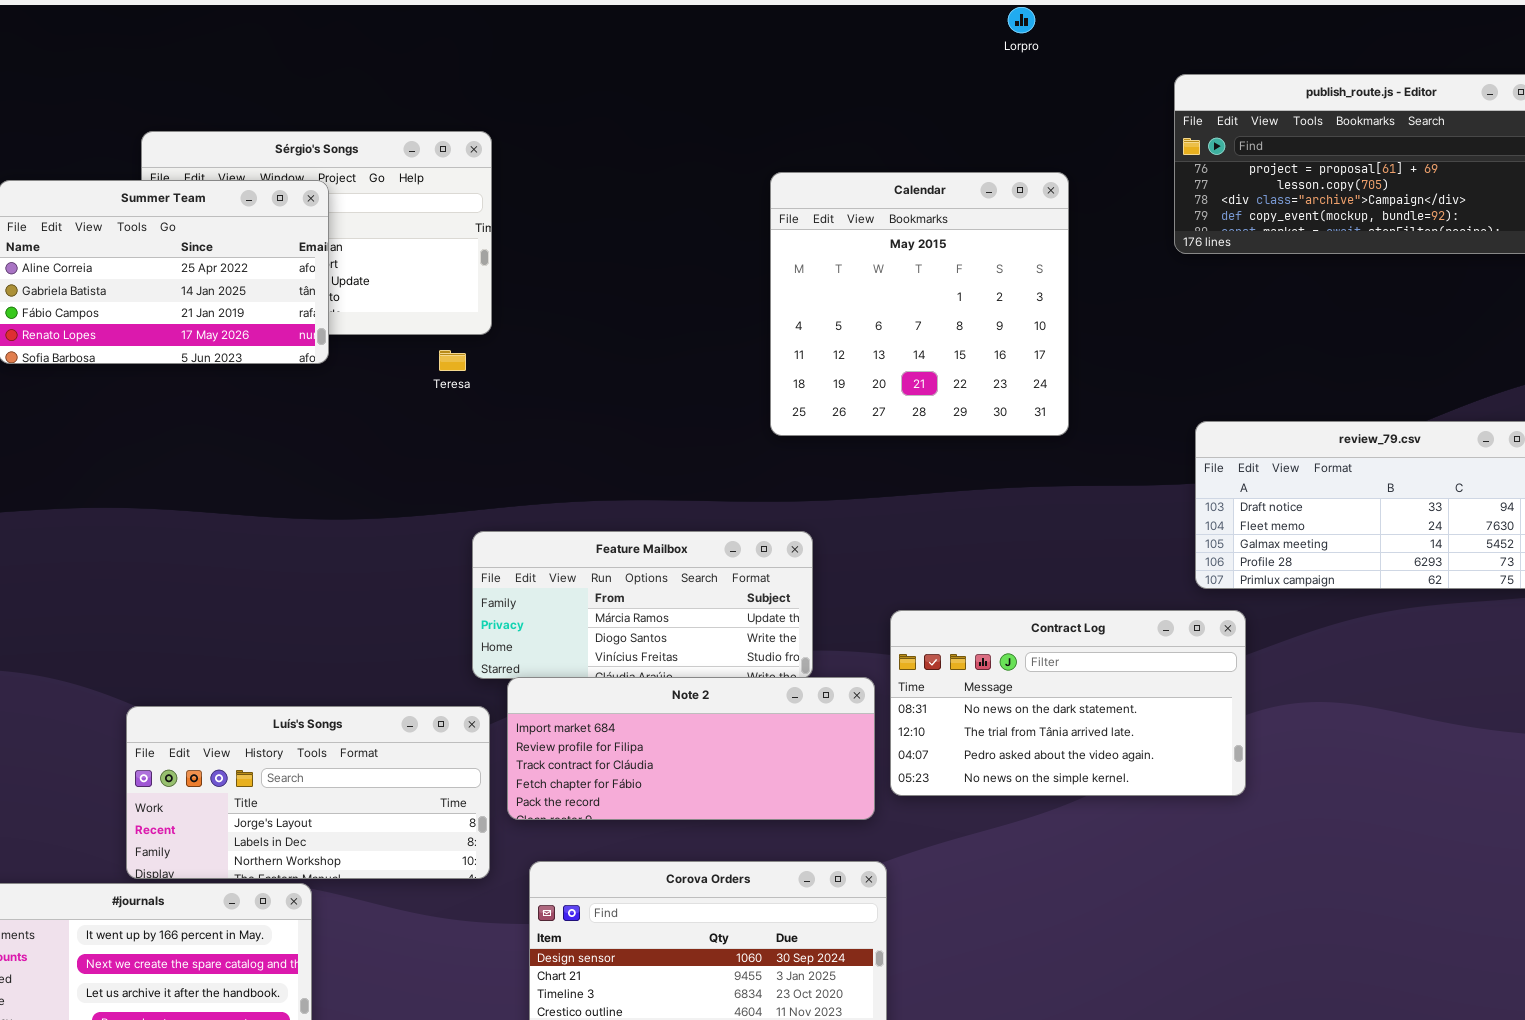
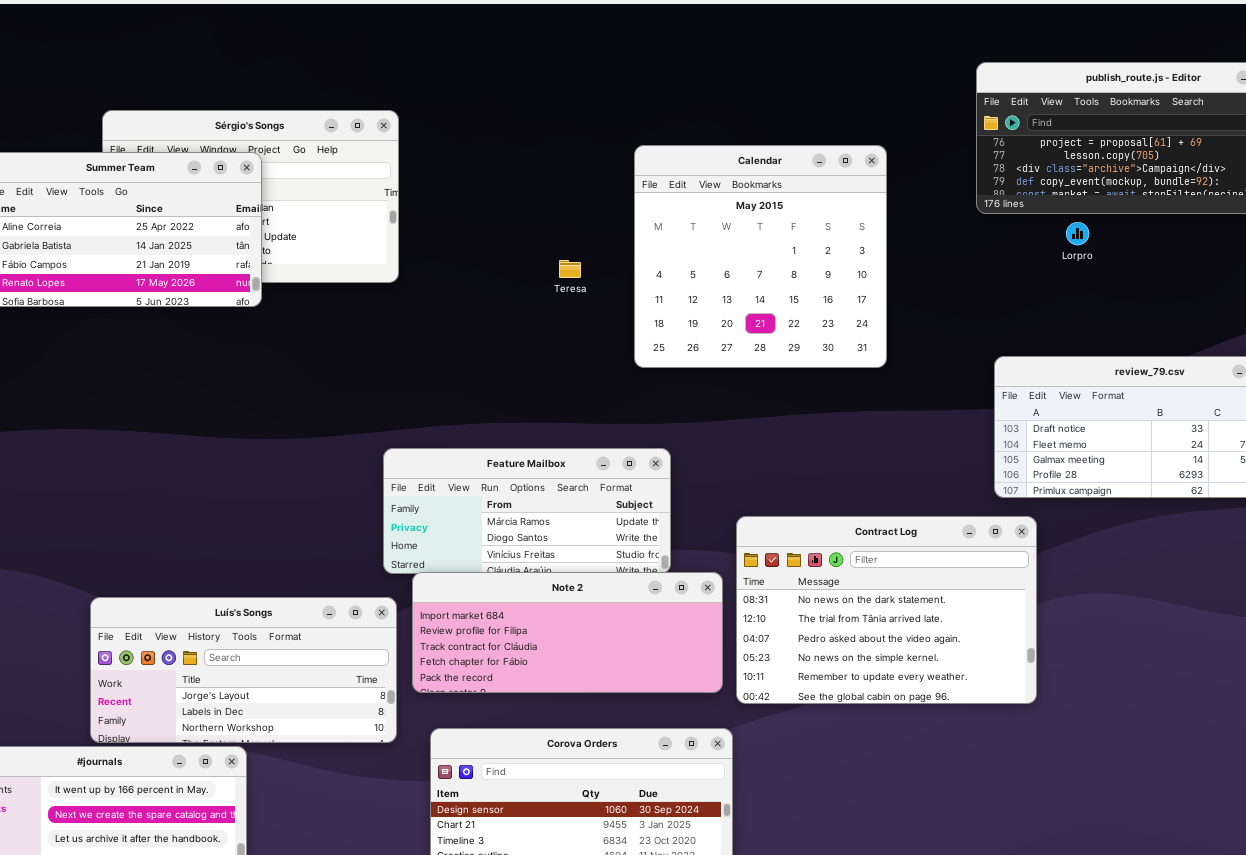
Lorpro: [1008,7,1035,33] -> [1066,222,1089,245], moved
Teresa: [439,350,466,371] -> [559,260,581,278], moved
Contract Log: [890,610,1246,796] -> [736,516,1037,704], resized

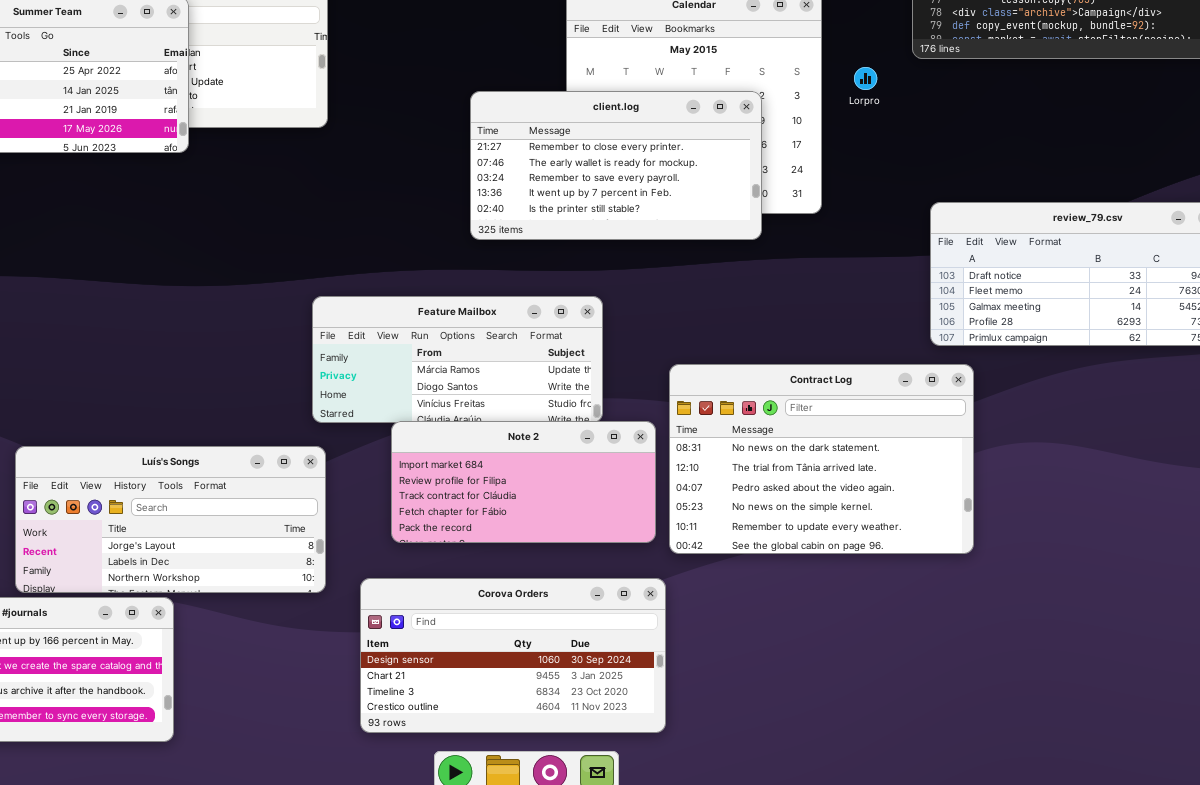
Lorpro: [1066,222,1089,245] -> [854,67,877,90], moved
client.log: none -> [470,91,762,240], opened
Note 2: [412,572,723,693] -> [391,421,656,543], resized

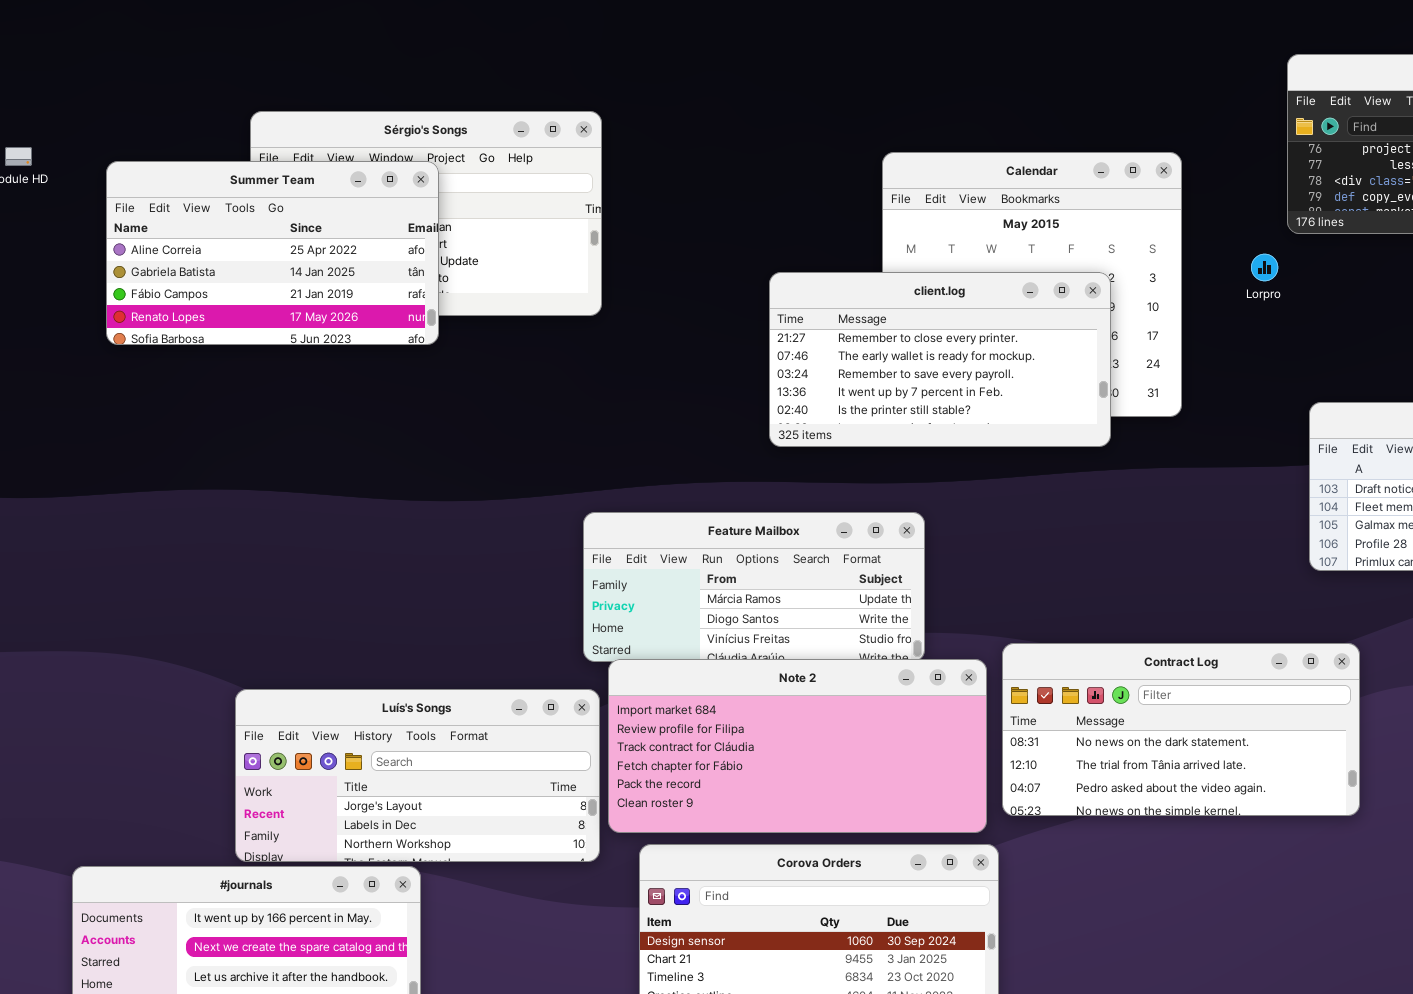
Lorpro: [854,67,877,90] -> [1251,254,1278,281], moved
Contract Log: [669,364,974,554] -> [1002,643,1360,816], resized
Note 2: [391,421,656,543] -> [608,659,987,833], resized

